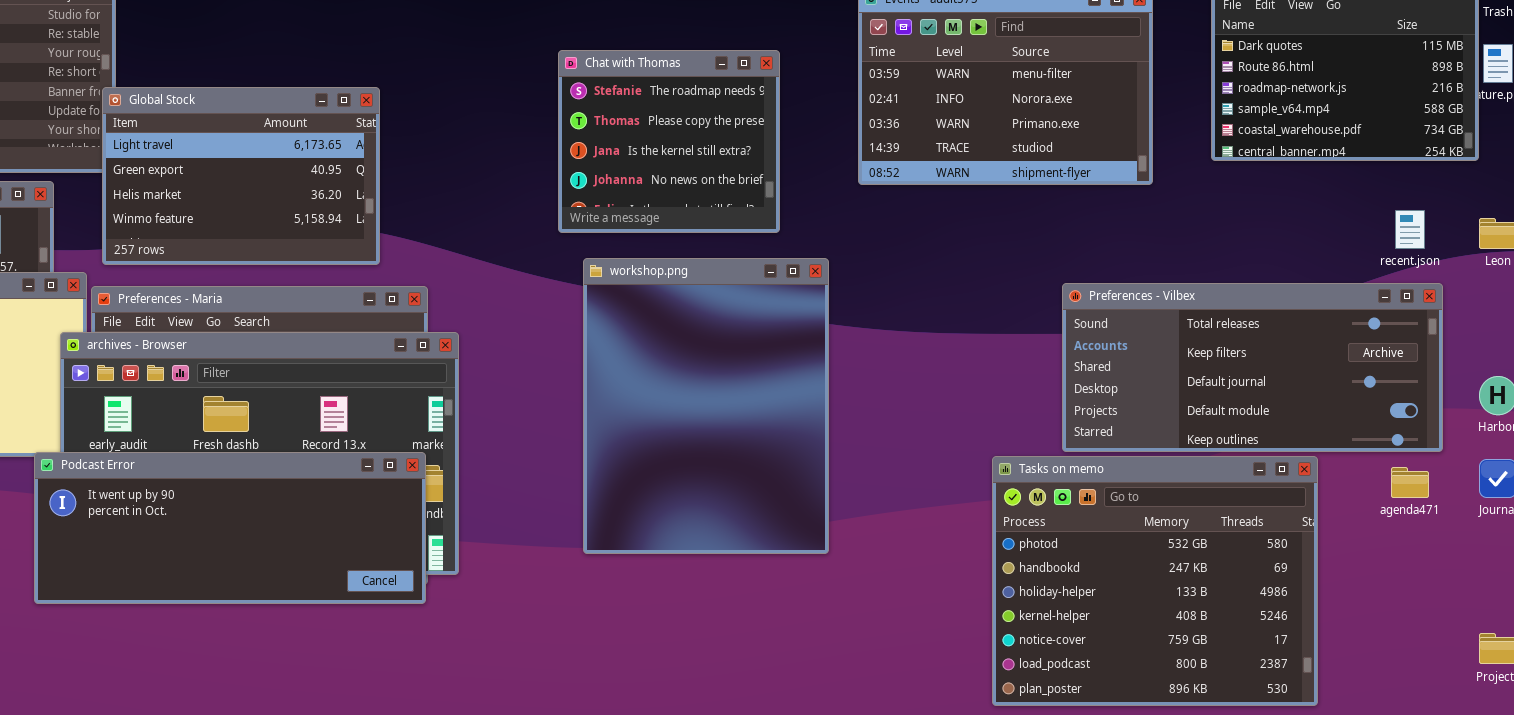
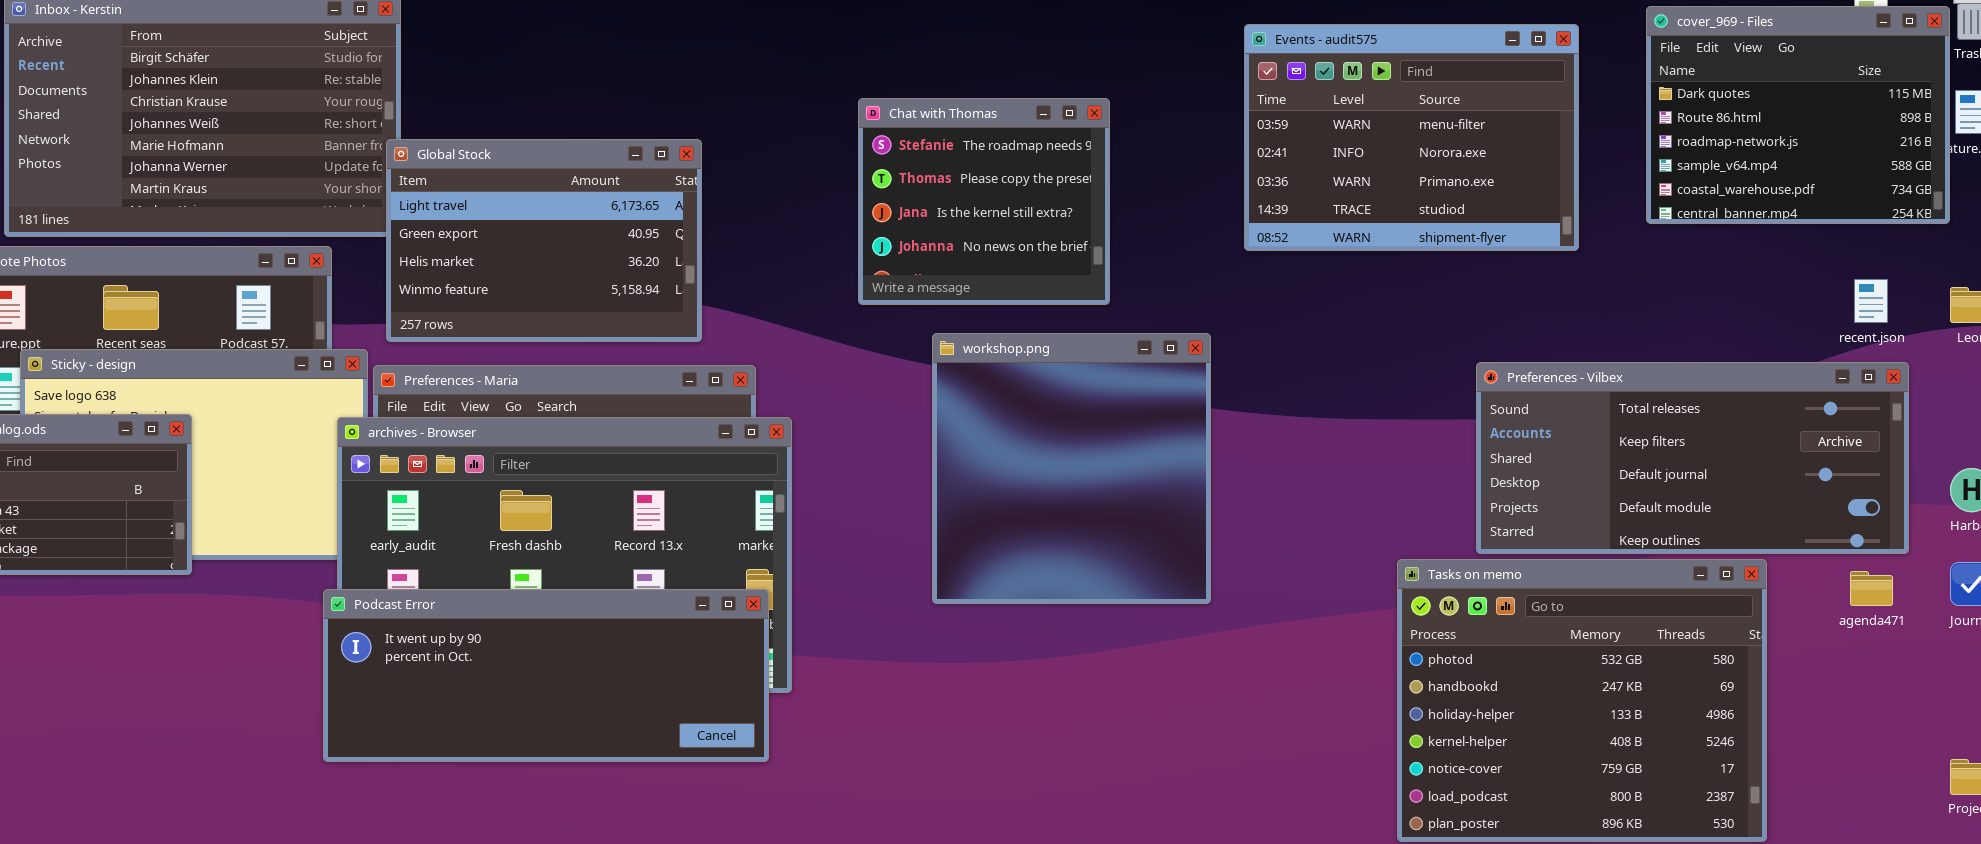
Chat with Thomas: [558,50,780,233] -> [858,98,1110,305], moved
workshop.png: [583,258,829,554] -> [932,333,1211,604], resized
Podcast Error: [34,452,426,604] -> [323,589,769,762], moved

